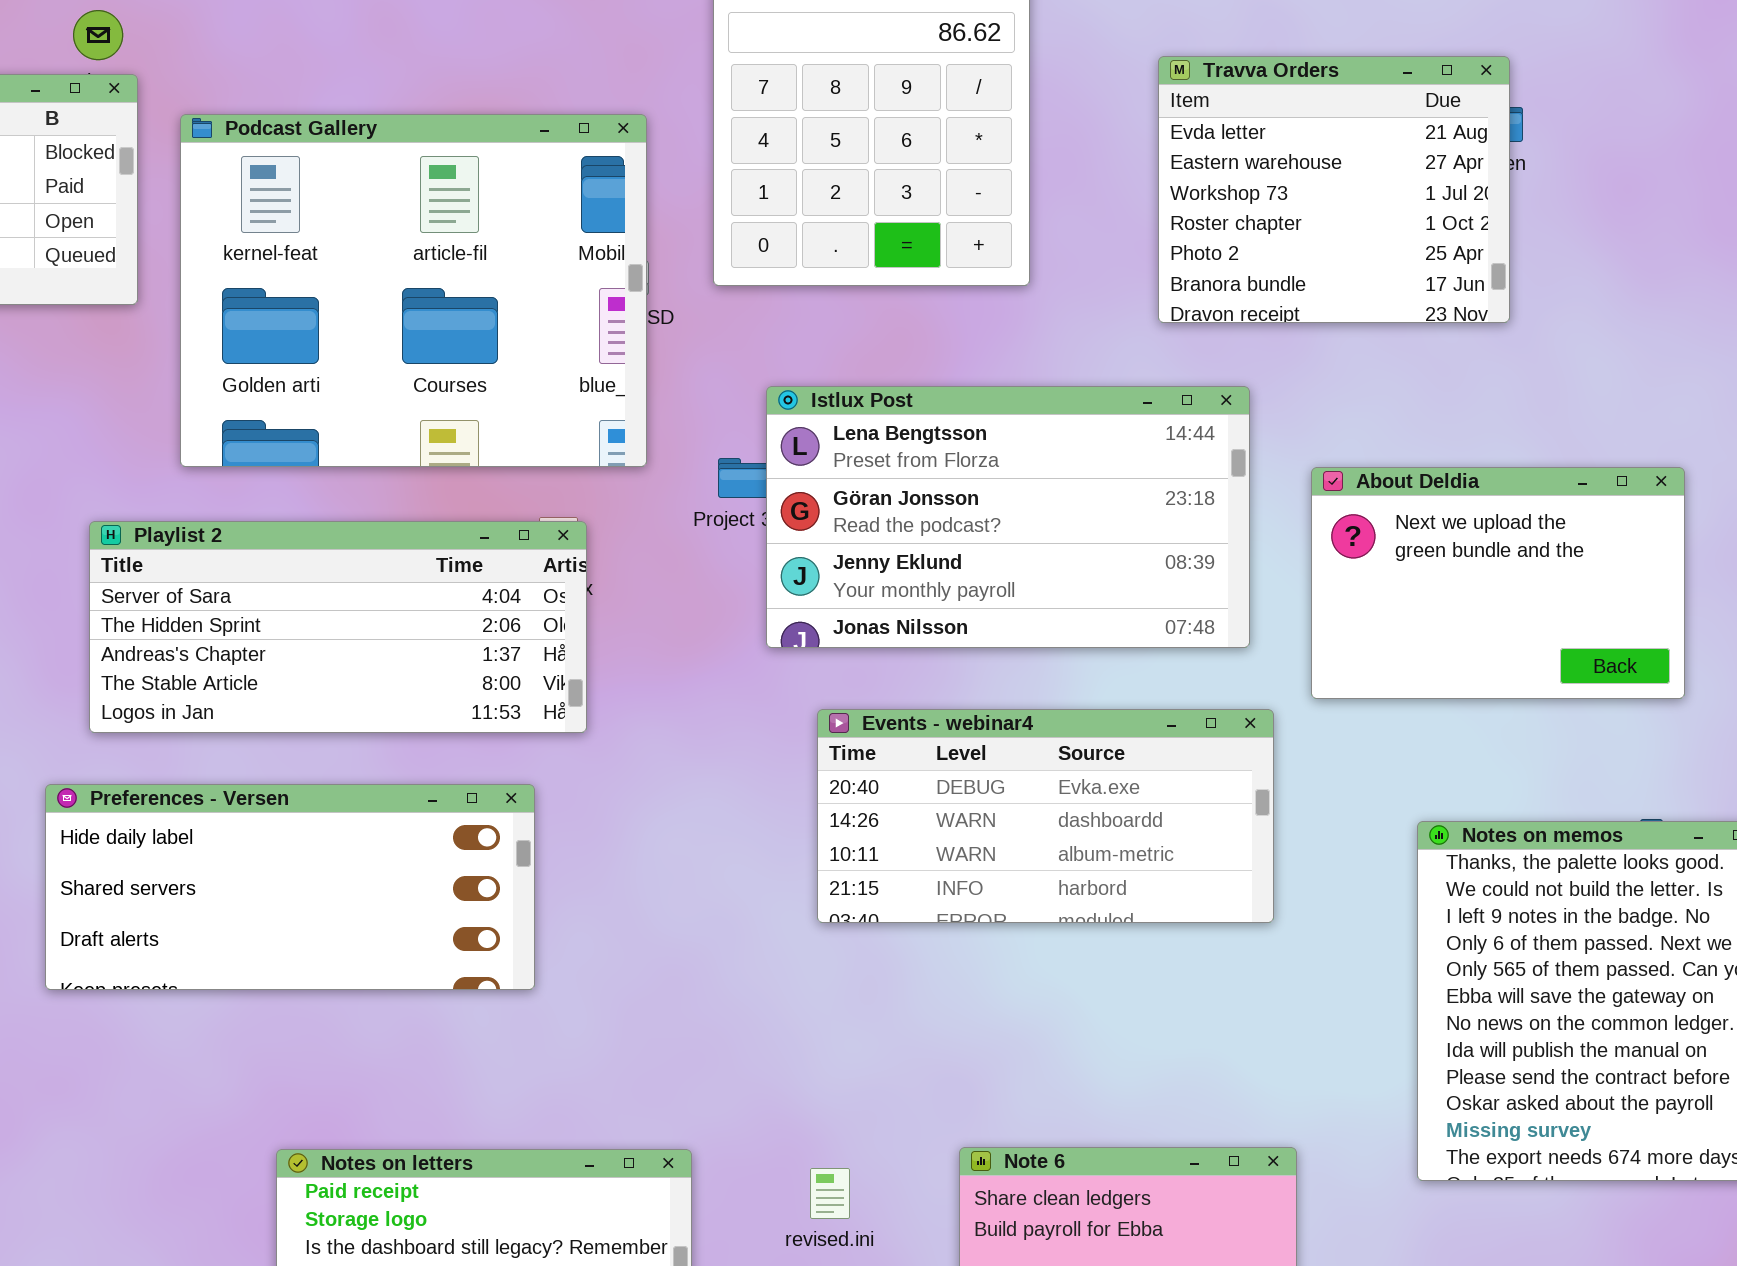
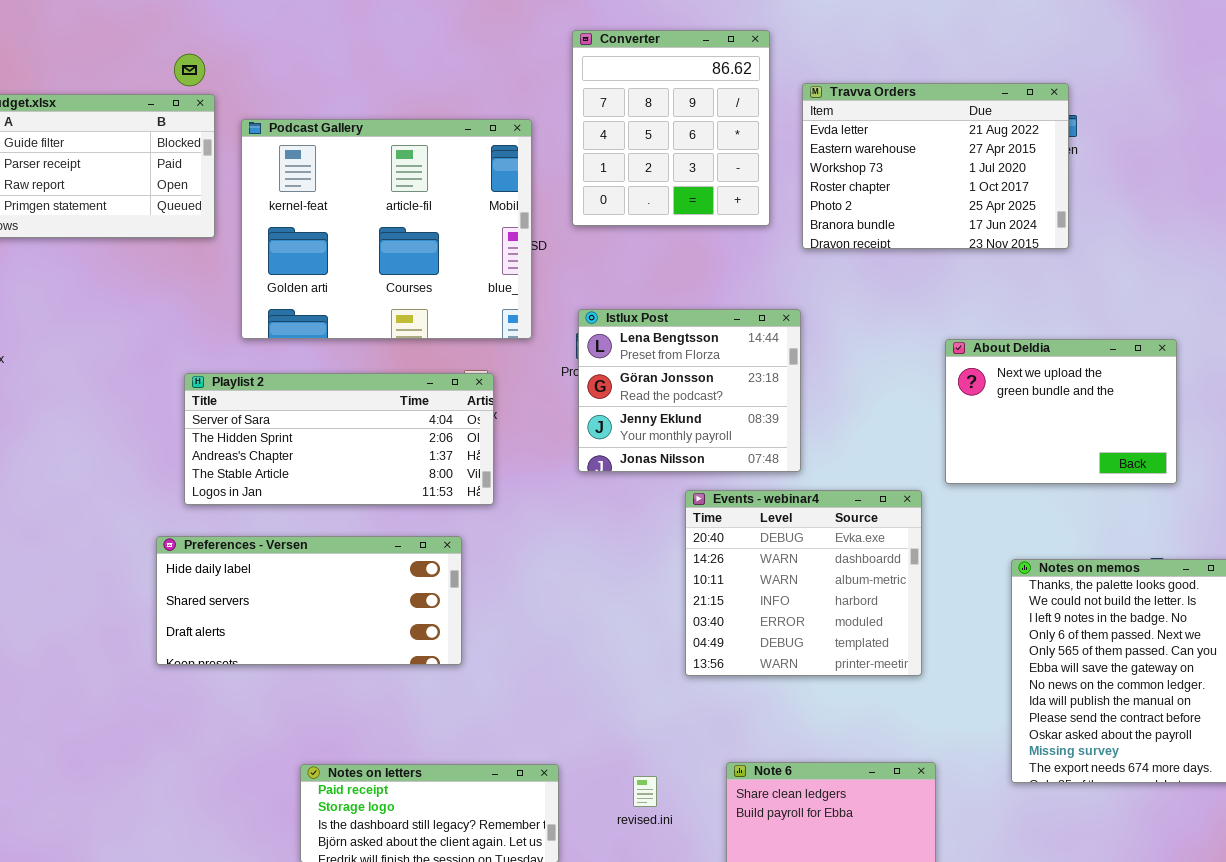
Travva Orders: [1158,56,1510,323] -> [802,83,1069,249], resized
Istlux Post: [766,386,1250,648] -> [578,309,801,472], moved, resized
Events - webinar4: [817,709,1274,923] -> [685,490,922,676], resized

